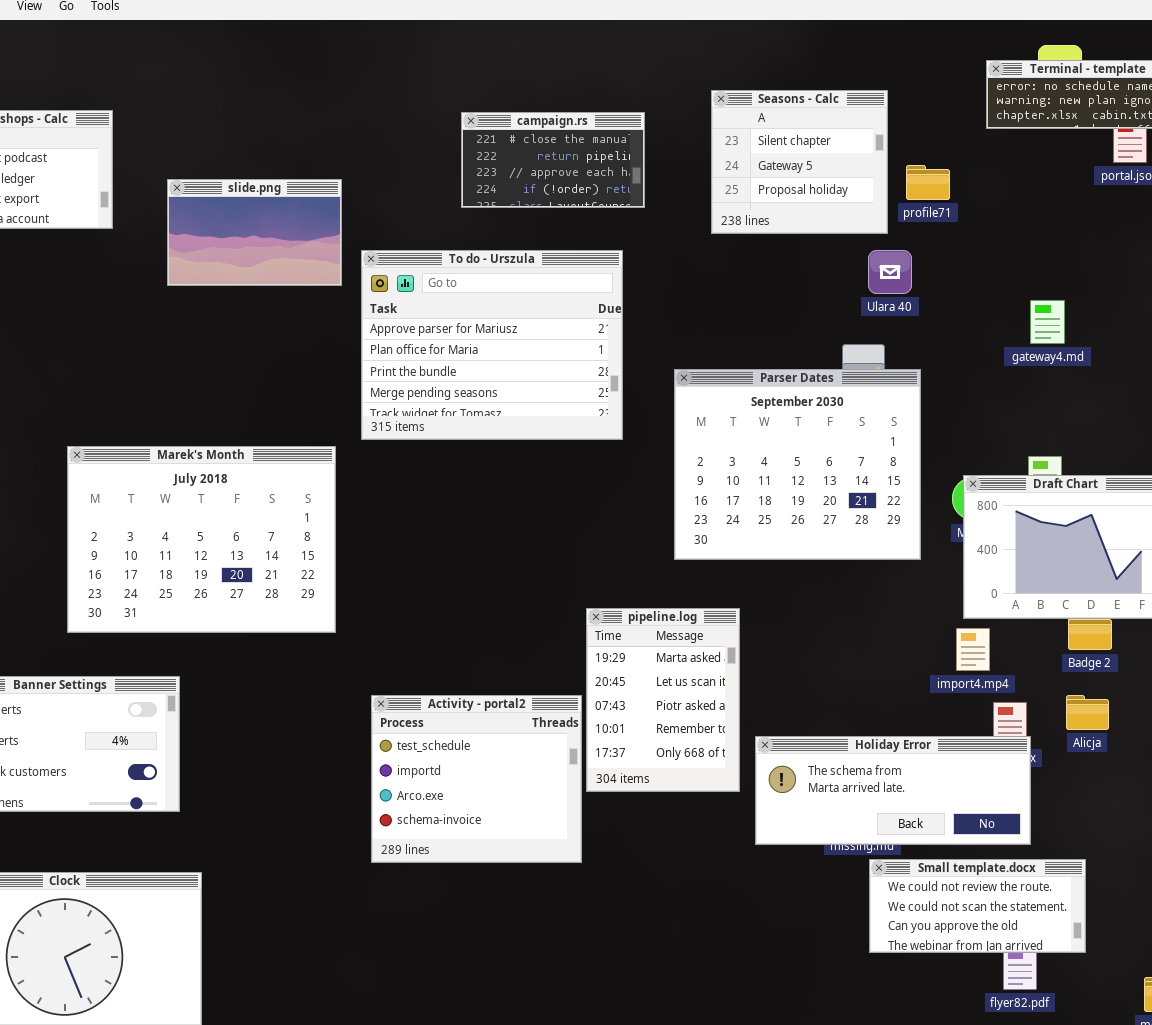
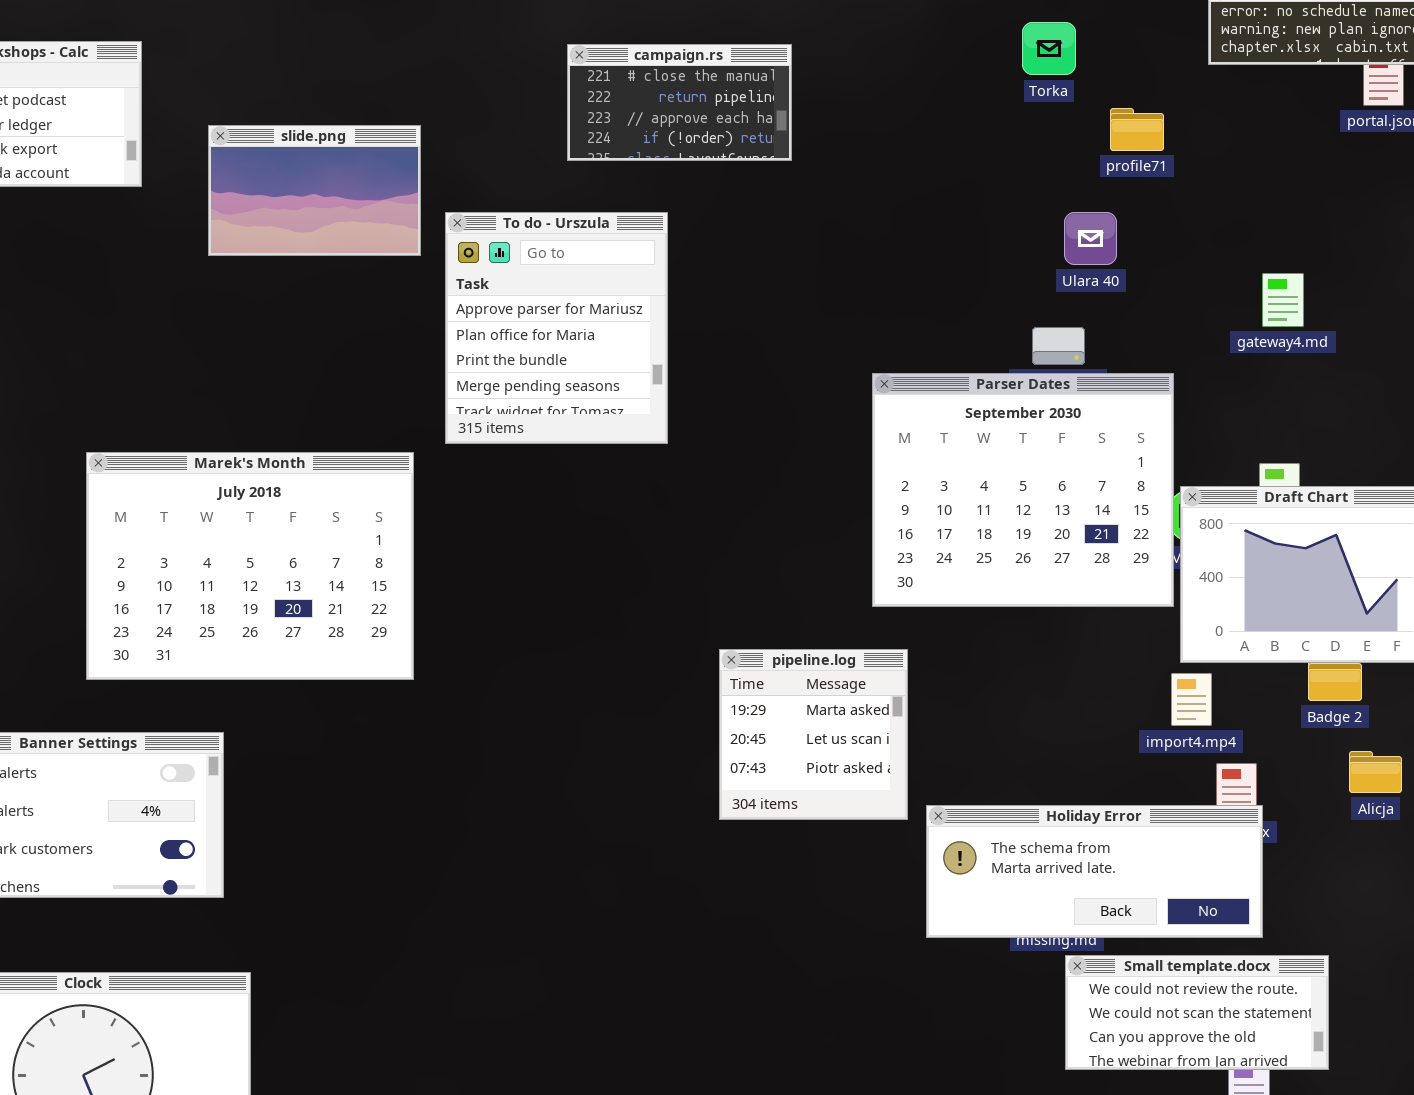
Seasons - Calc: [711,90,888,234] -> none, closed
To do - Urszula: [361,250,623,440] -> [445,212,668,444], resized
Parser Dates: [674,369,921,560] -> [872,373,1174,607], moved
pipeline.log: [586,608,740,792] -> [719,649,908,820], resized
Activity - portal2: [371,695,582,863] -> none, closed
Alicja: [1066,695,1109,730] -> [1349,751,1402,793], moved

